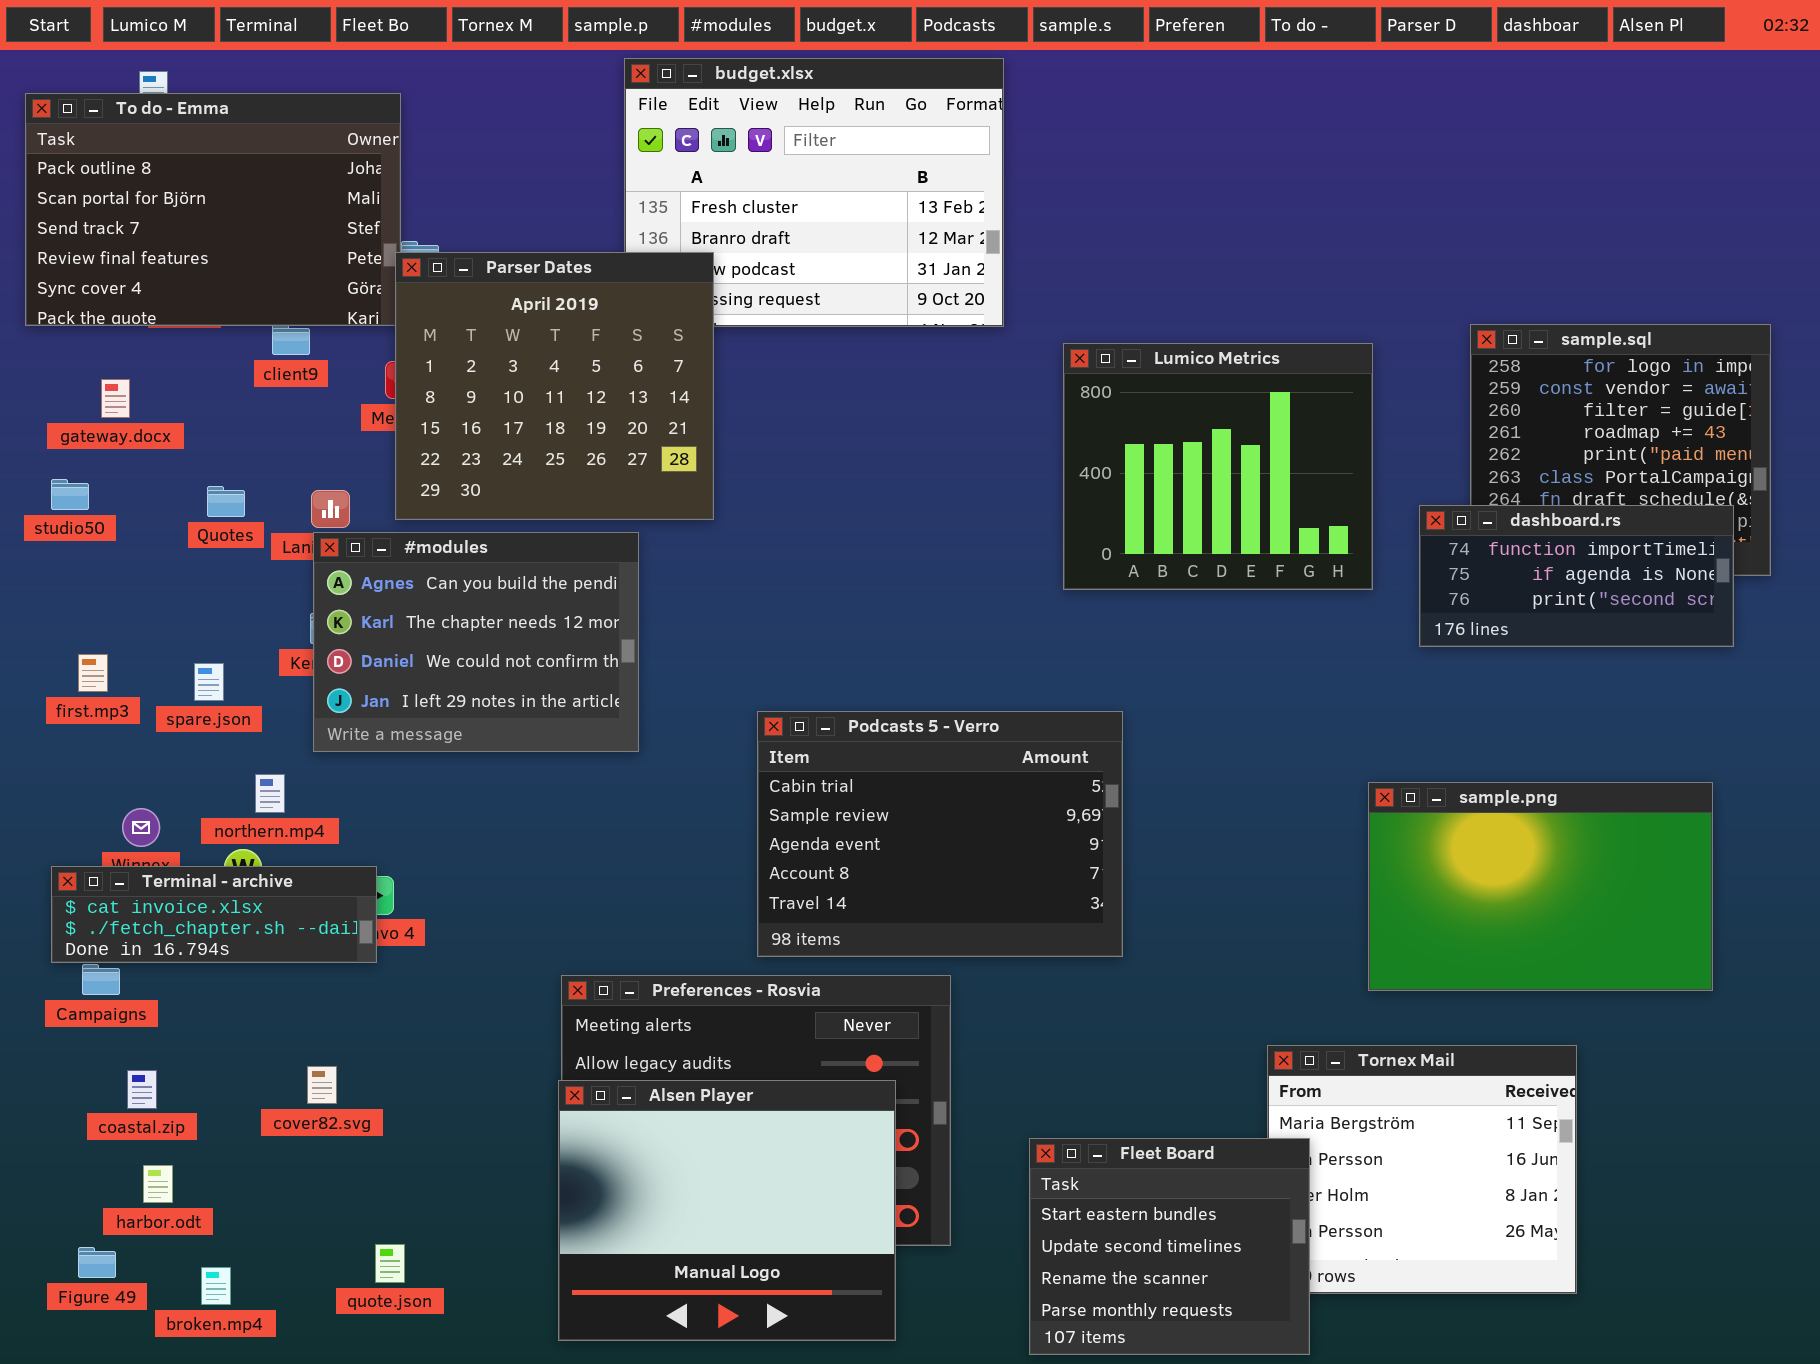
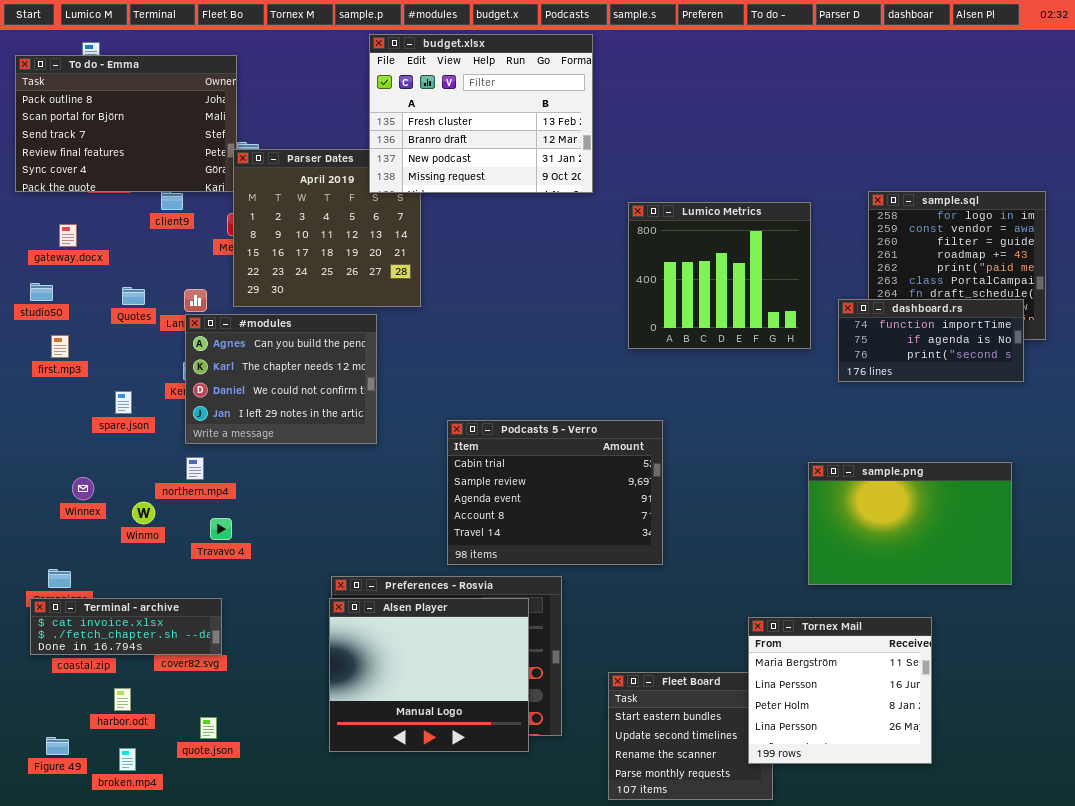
budget.xlsx: [624,58,1004,327] -> [369,34,593,193], raised
first.mp3: [78,654,108,692] -> [51,335,69,358], moved
northern.mp4: [255,774,285,813] -> [186,457,204,480], moved
Terminal - archive: [51,866,377,963] -> [30,598,222,655], moved
Tornex Mail: [1267,1045,1577,1294] -> [748,617,932,764], raised
Alsen Player: [558,1080,896,1341] -> [329,598,529,752], moved
harbor.odt: [143,1165,173,1203] -> [114,688,131,711], moved
quote.json: [375,1244,405,1283] -> [200,717,217,739], moved

